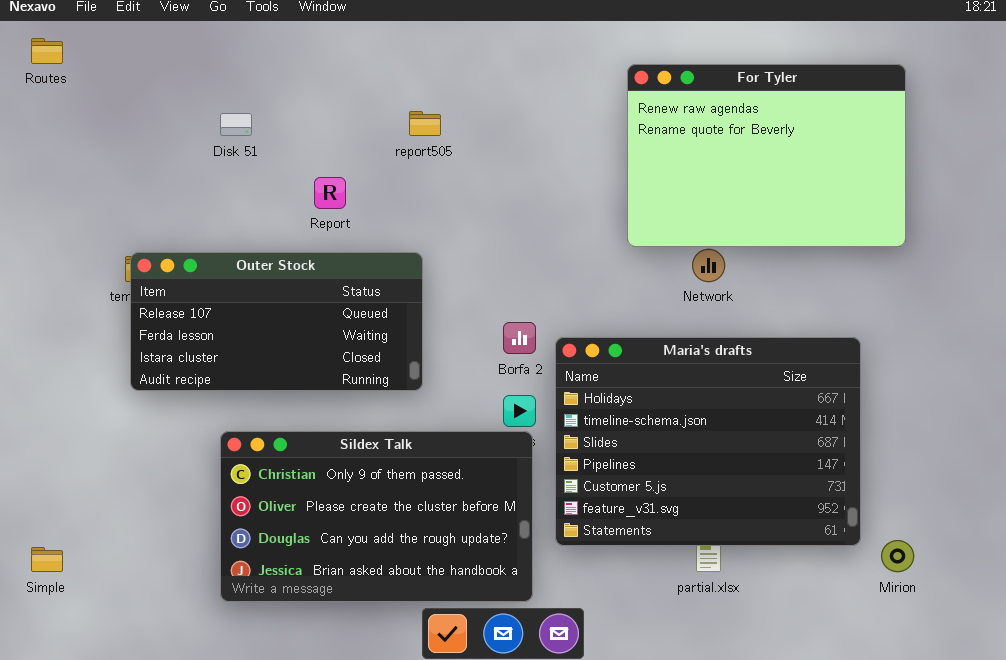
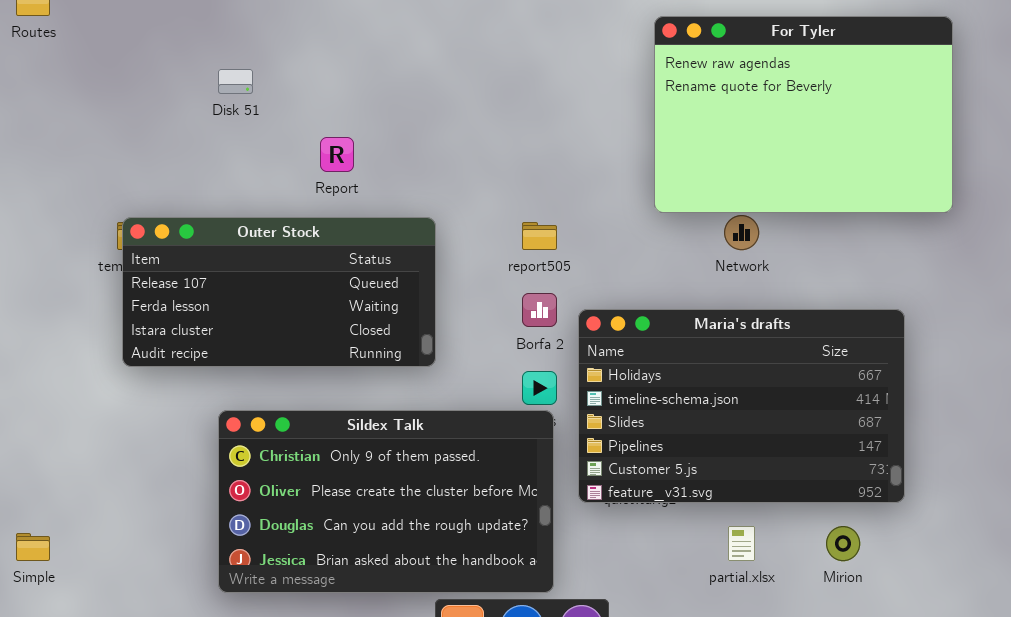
report505: [409,111,441,136] -> [522,222,557,250], moved
Maria's drafts: [555,337,861,546] -> [578,309,905,503], resized
Mirion: [881,540,914,572] -> [826,526,860,561], moved

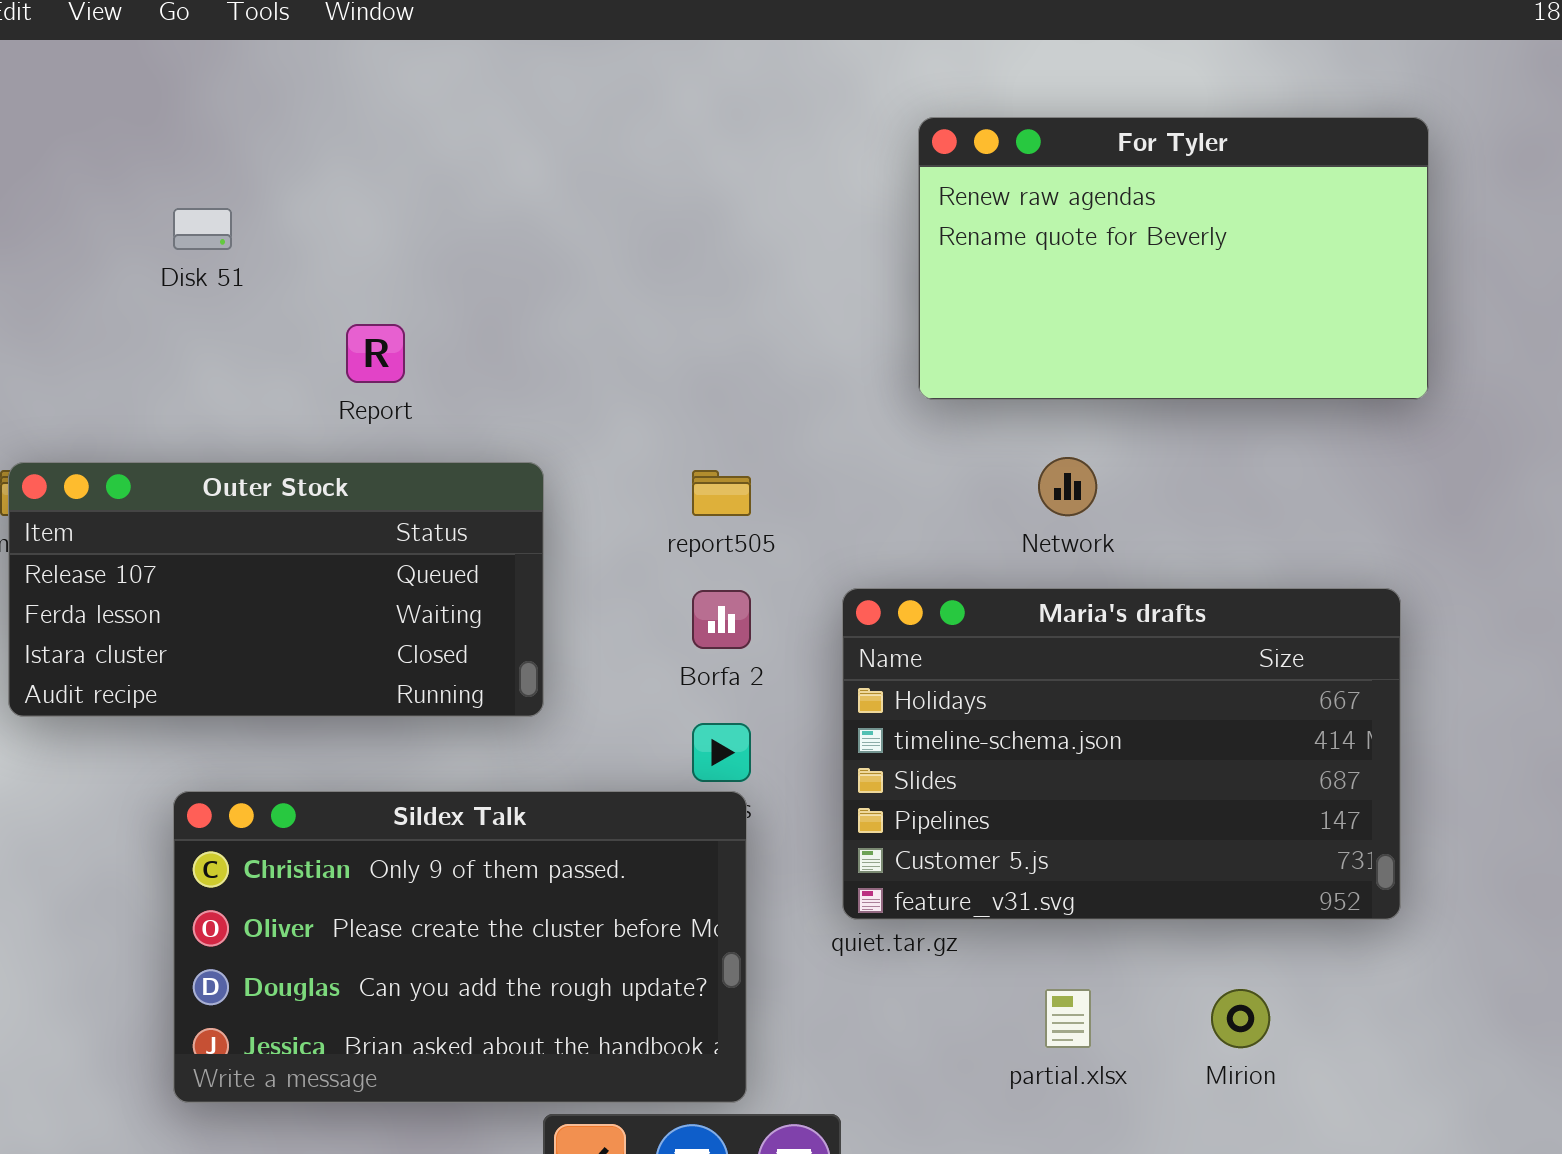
For Tyler: [654,16,953,213] -> [918,117,1429,400], resized
Maria's drafts: [578,309,905,503] -> [842,588,1401,920], moved

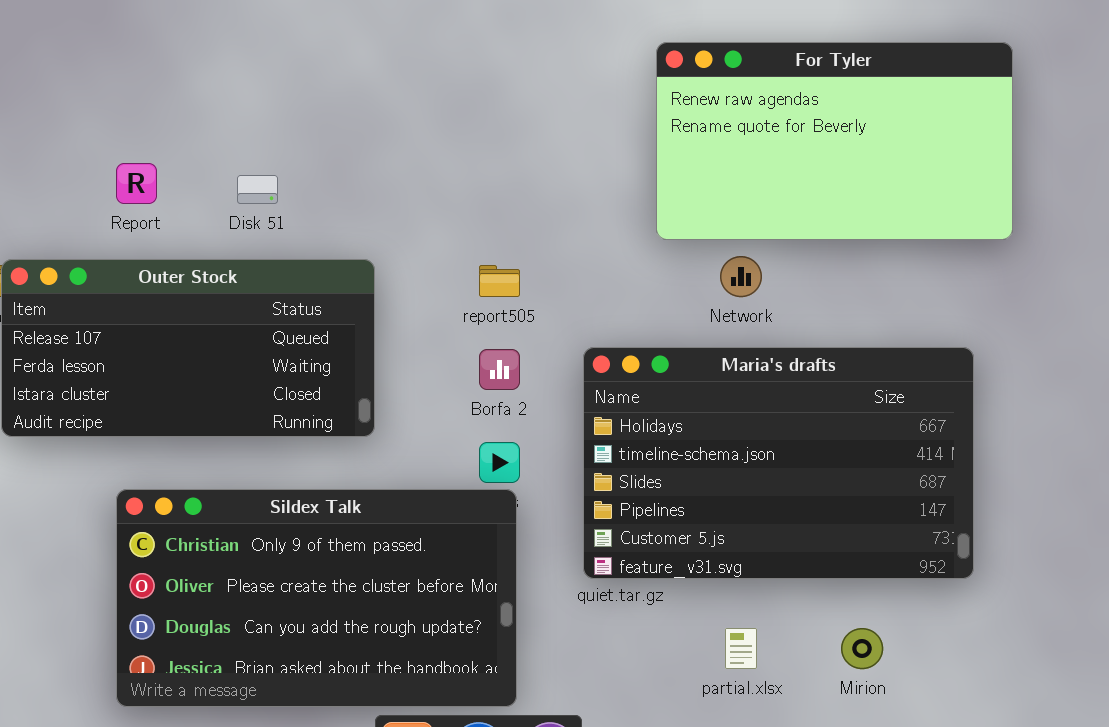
For Tyler: [918,117,1429,400] -> [656,42,1013,240], moved
Disk 51: [173,208,232,250] -> [237,175,278,204], moved
Report: [346,324,405,383] -> [116,163,157,204], moved

